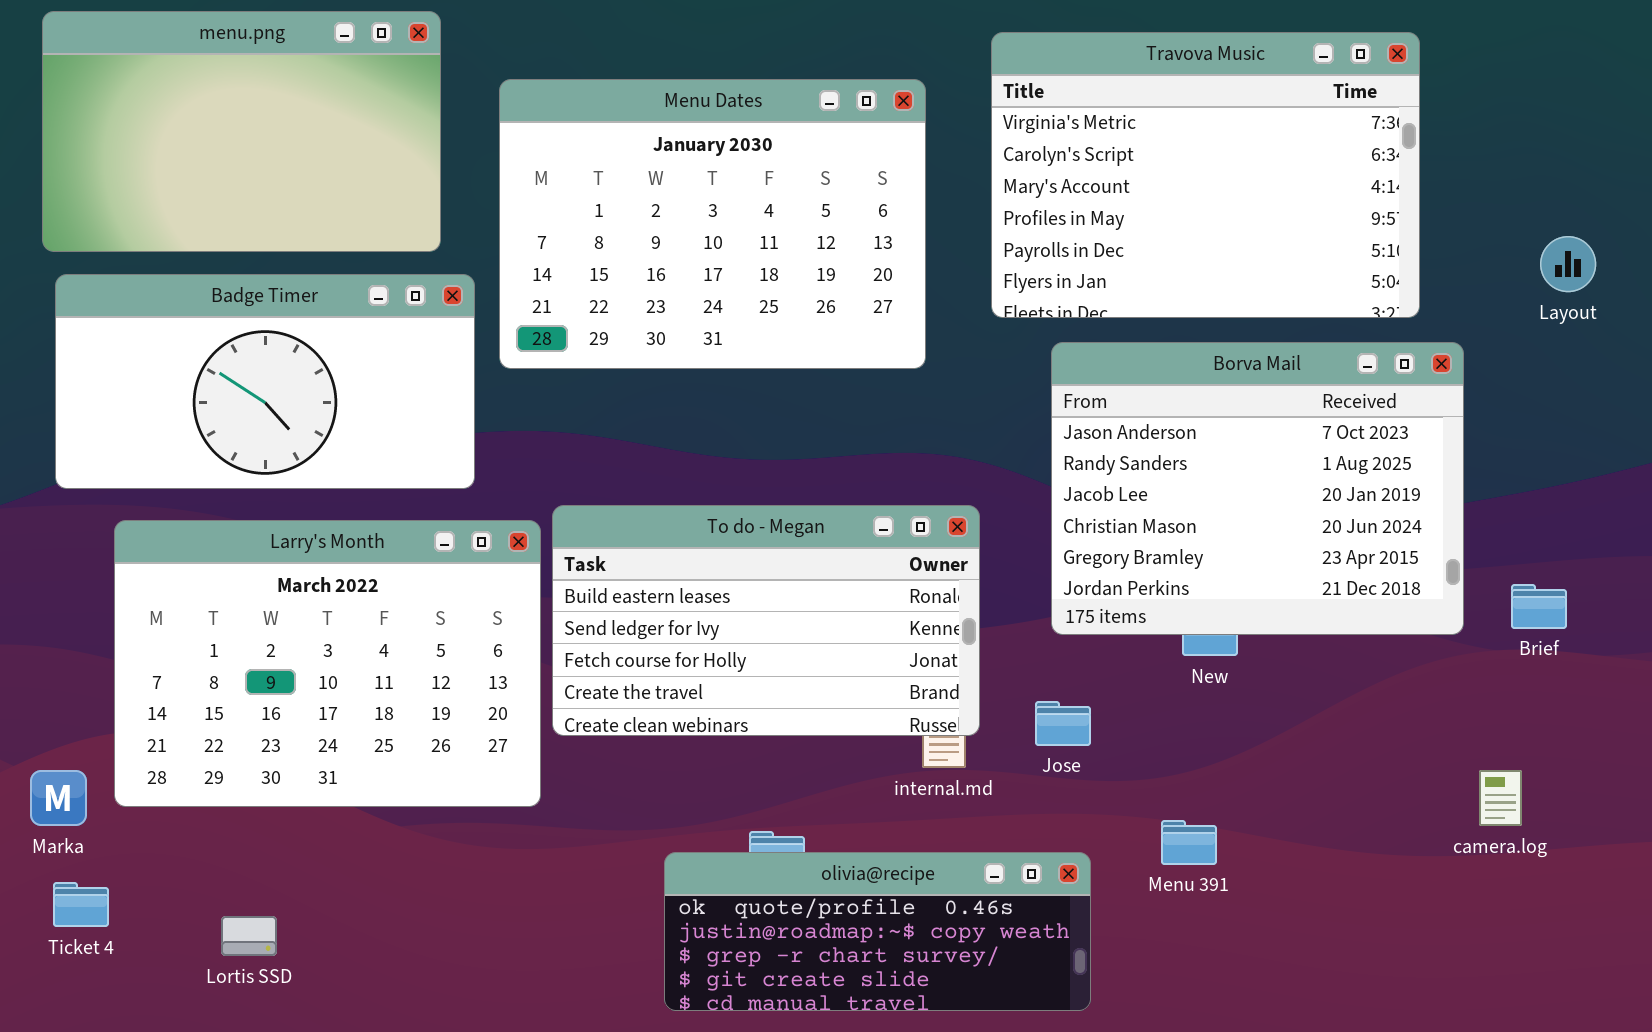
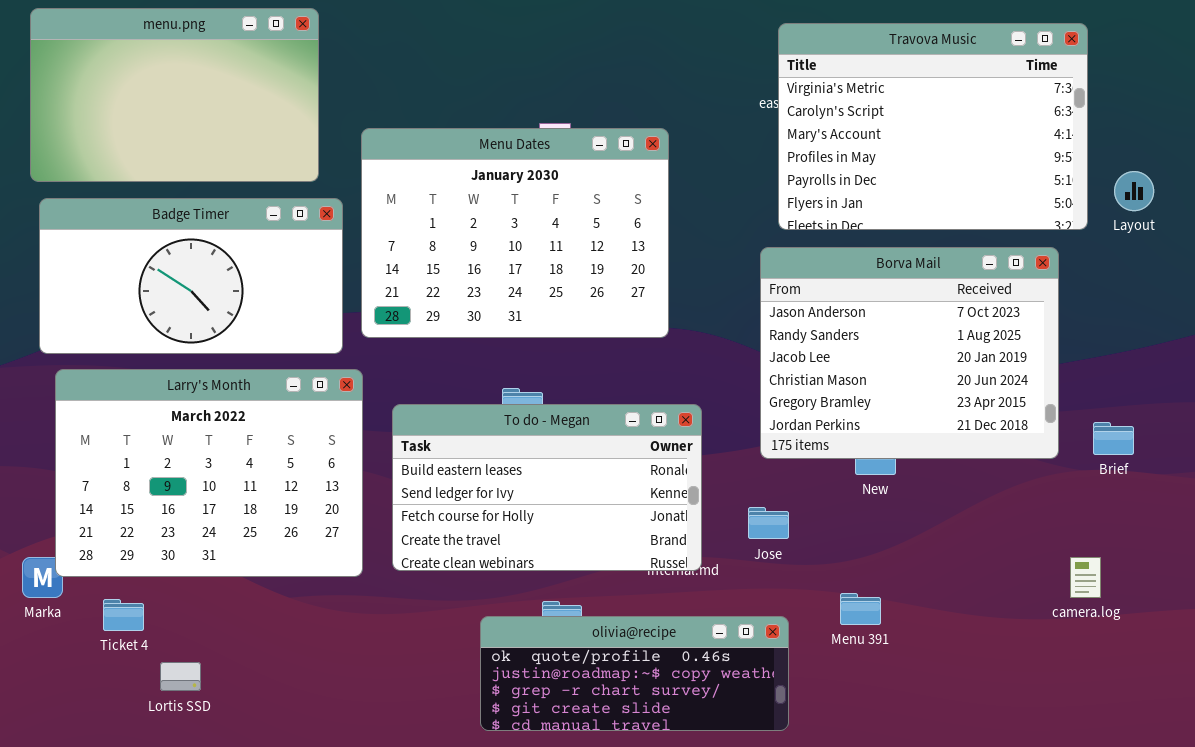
Travova Music: [991,32,1420,318] -> [778,23,1088,230], moved
Menu Dates: [499,79,926,369] -> [361,128,669,338], moved
To do - Megan: [552,505,980,736] -> [392,404,702,571], moved
Larry's Month: [114,520,541,807] -> [55,369,363,577], moved
Ticket 4: [53,882,109,927] -> [103,599,144,631], moved

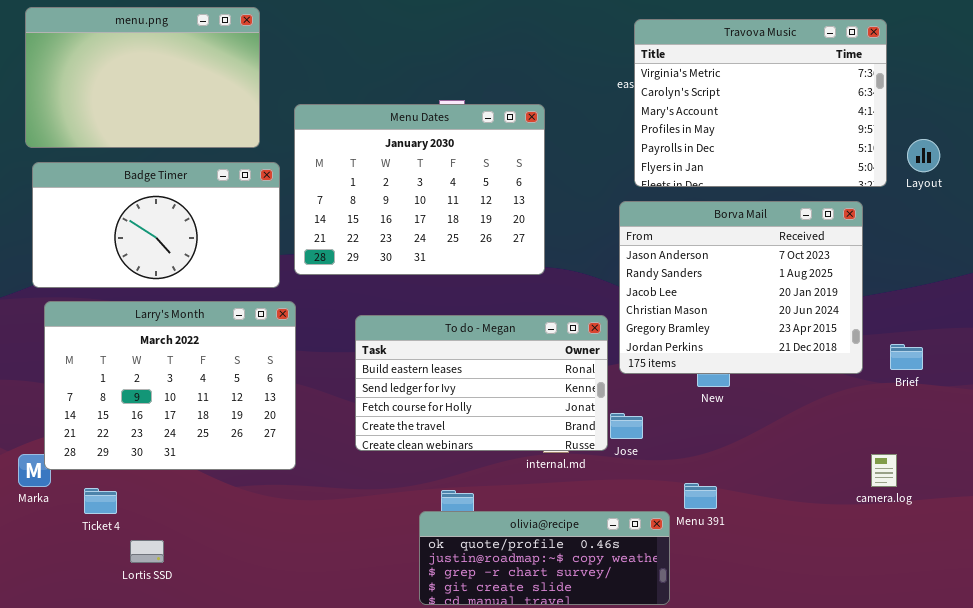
To do - Megan: [392,404,702,571] -> [355,315,608,451], moved
olivia@recipe: [480,616,789,731] -> [419,511,670,605], moved

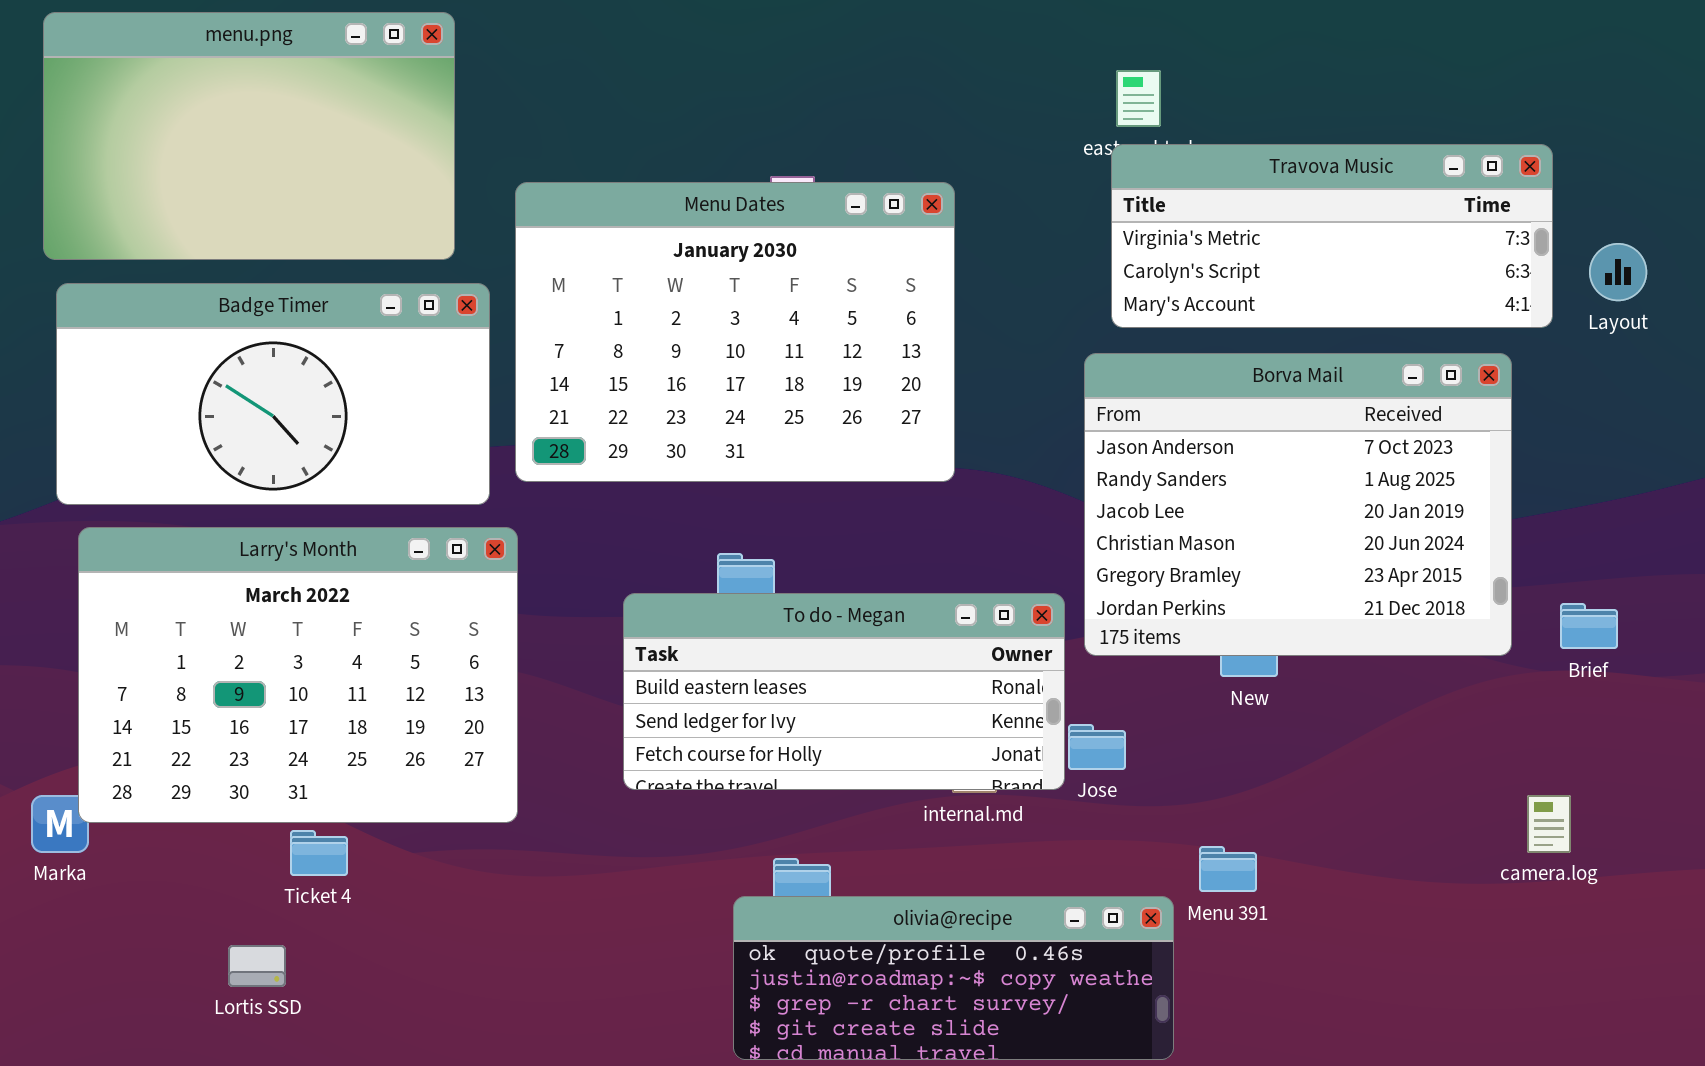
Travova Music: [634,19,887,187] -> [1111,144,1553,328], resized
To do - Megan: [355,315,608,451] -> [623,593,1065,790], resized
Ticket 4: [84,488,117,514] -> [290,830,348,876], moved

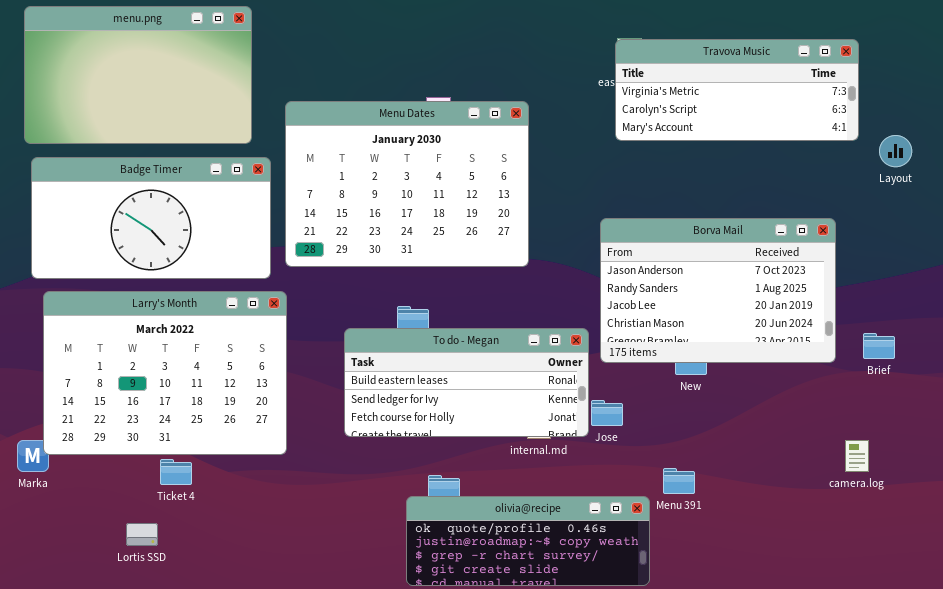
Travova Music: [1111,144,1553,328] -> [615,39,859,141], moved
Borva Mail: [1084,353,1512,656] -> [600,218,836,363], resized

